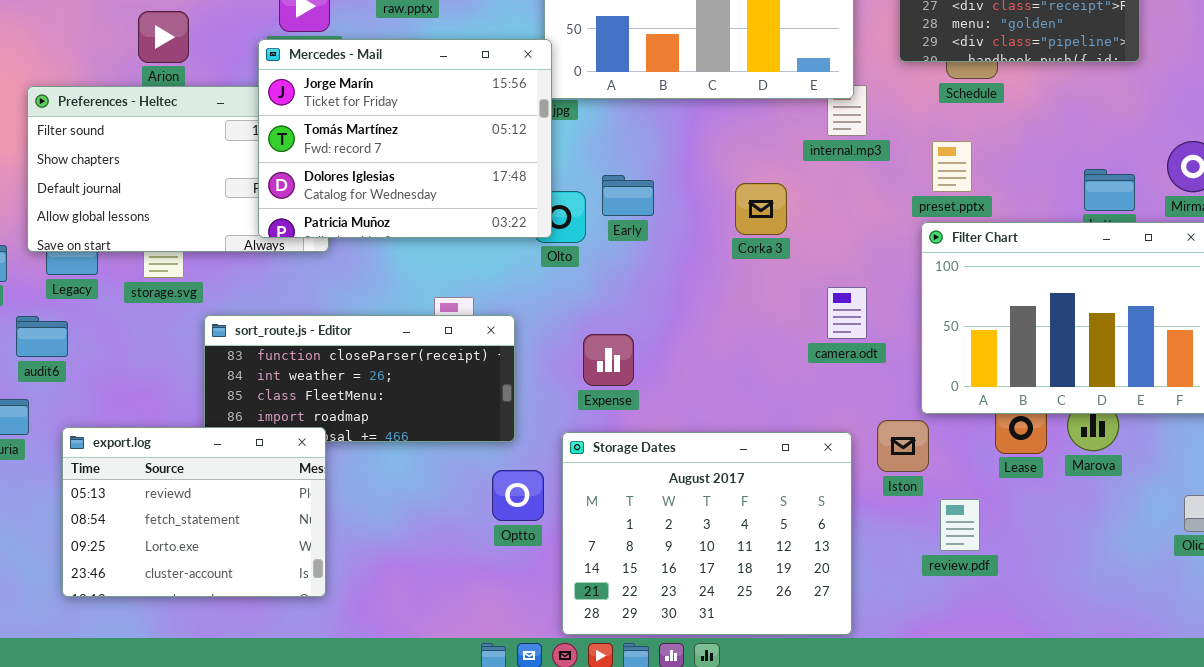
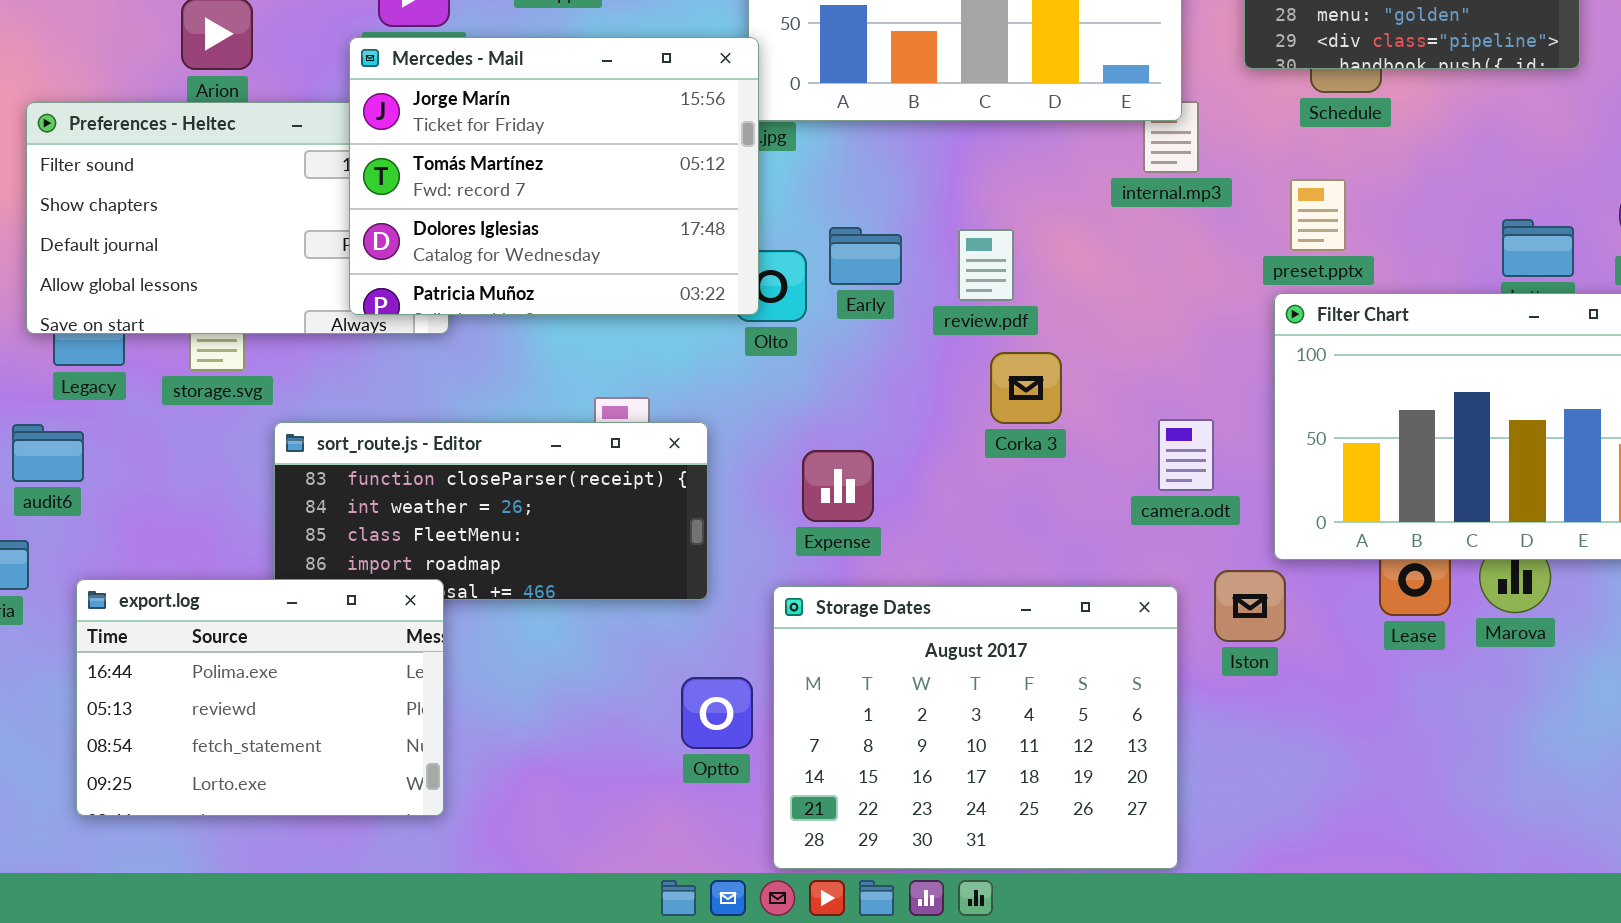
Corka 3: [735,183,787,235] -> [990,352,1062,424], moved
camera.odt: [827,287,867,339] -> [1158,419,1214,491], moved
export.log: [62,427,326,597] -> [76,579,444,816], scrolled up 1 row
Optto: [492,470,544,521] -> [681,677,753,749], moved
review.pdf: [940,499,980,551] -> [958,229,1014,301], moved

